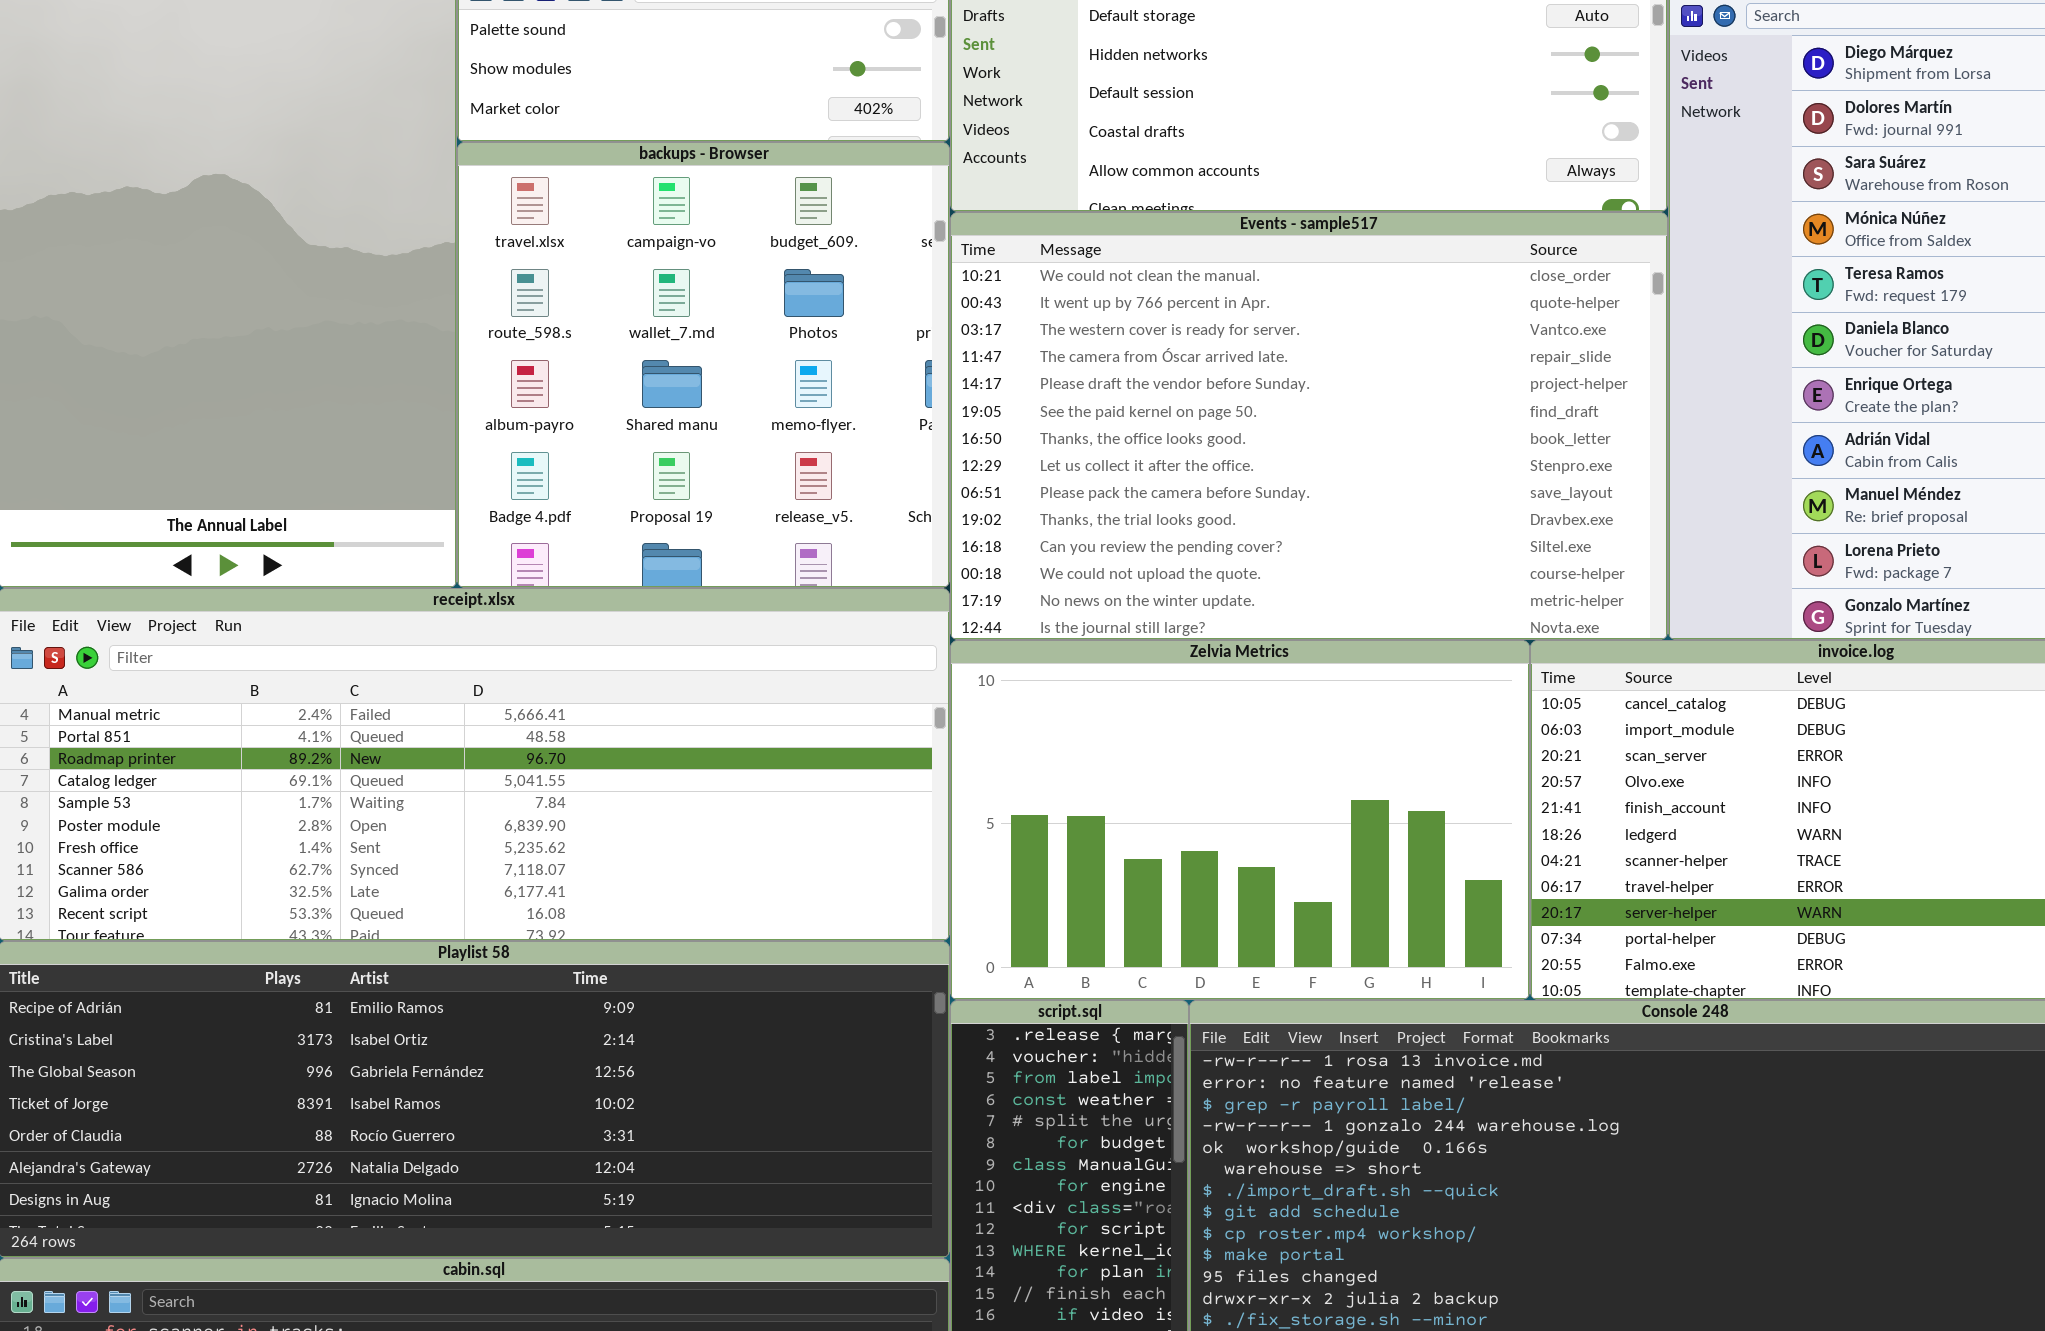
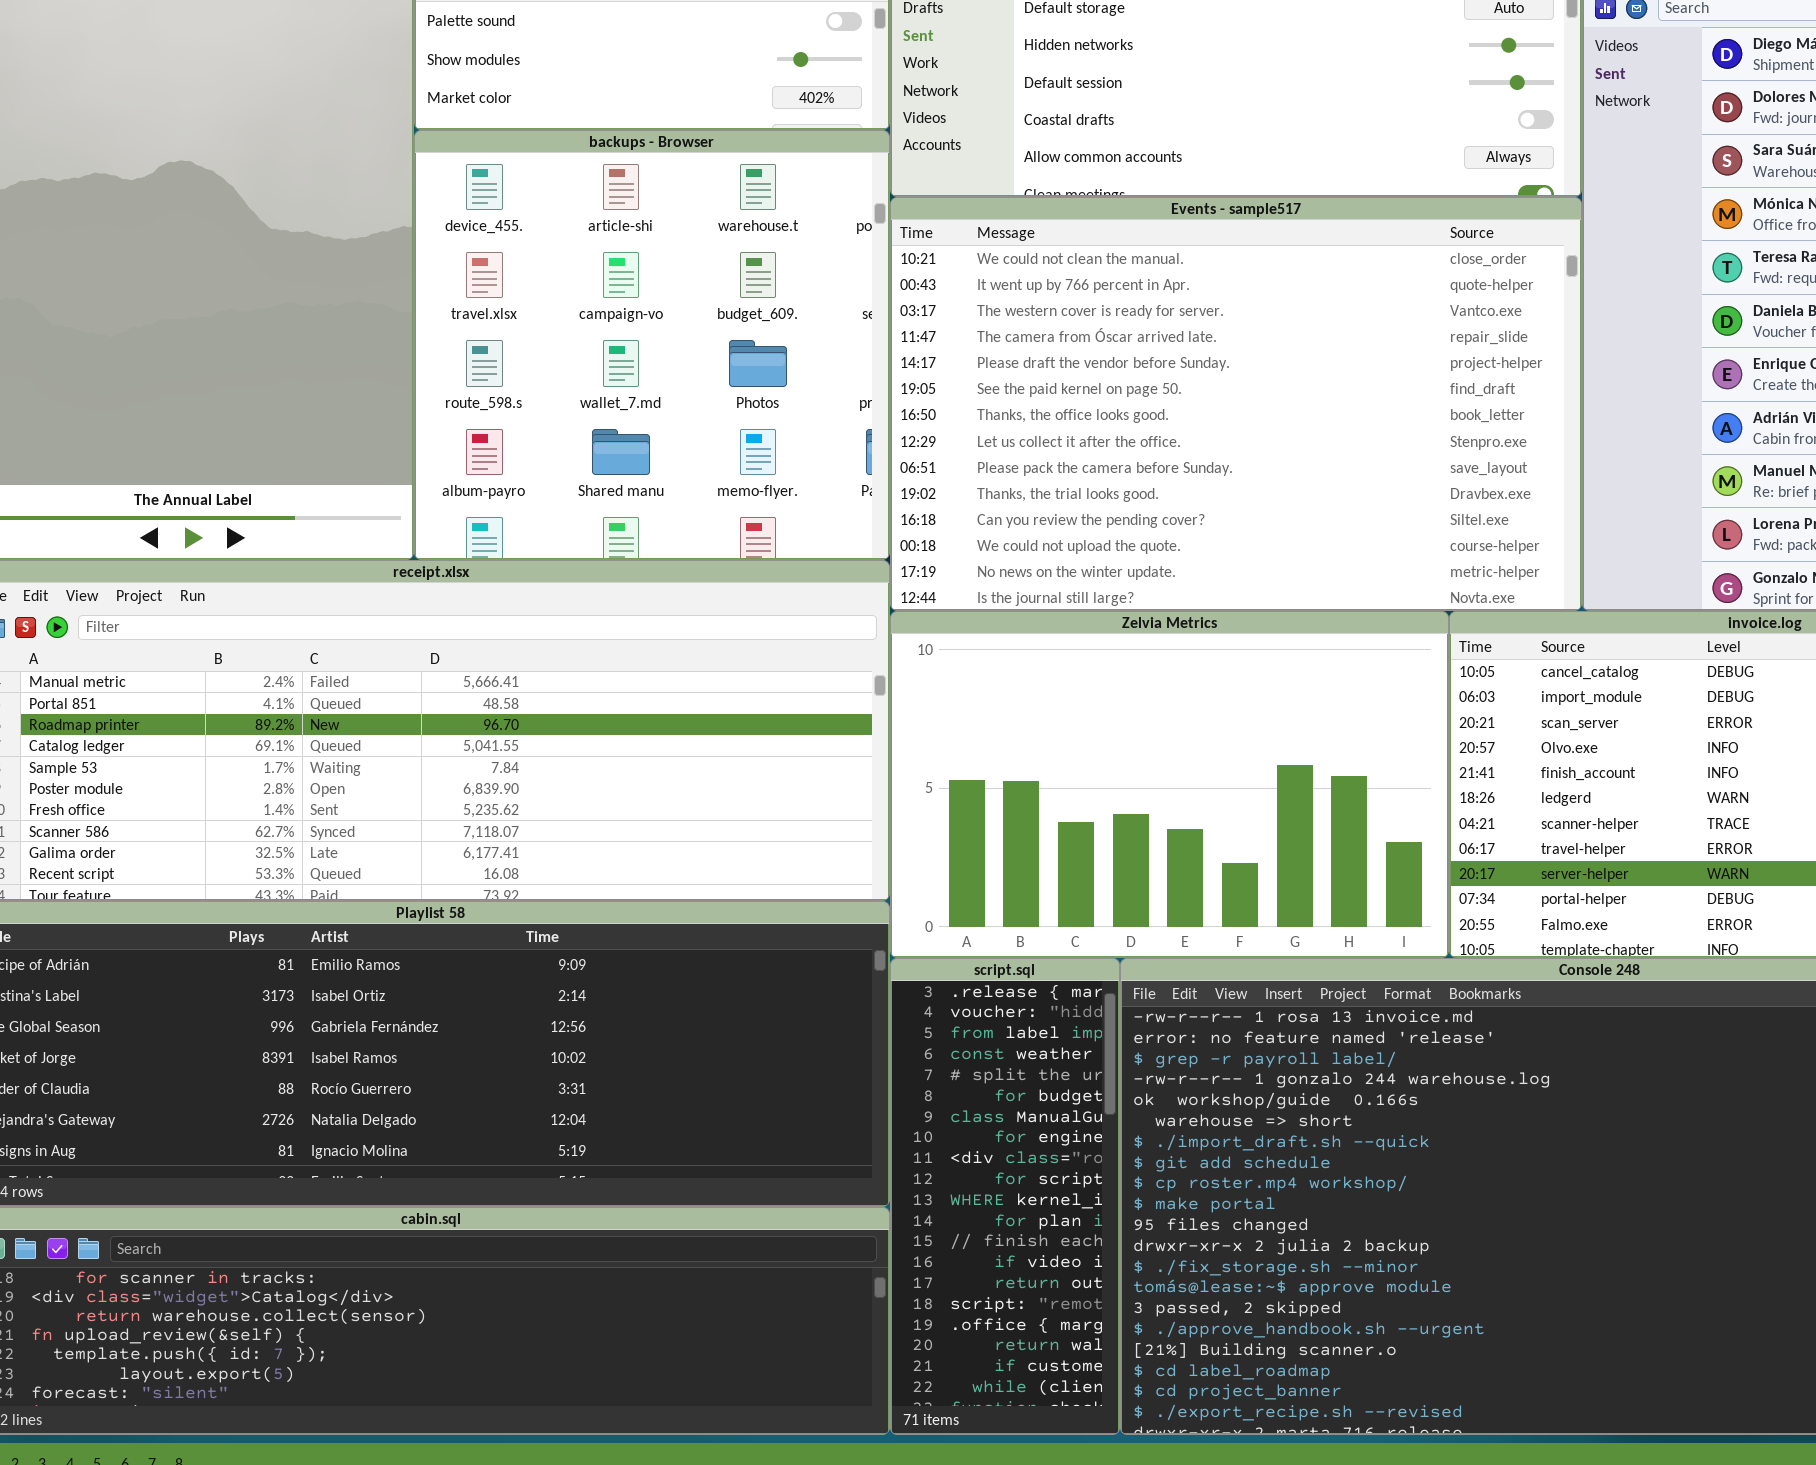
backups - Browser: [457,142,950,588] -> [414,130,890,560], scrolled up 1 row

